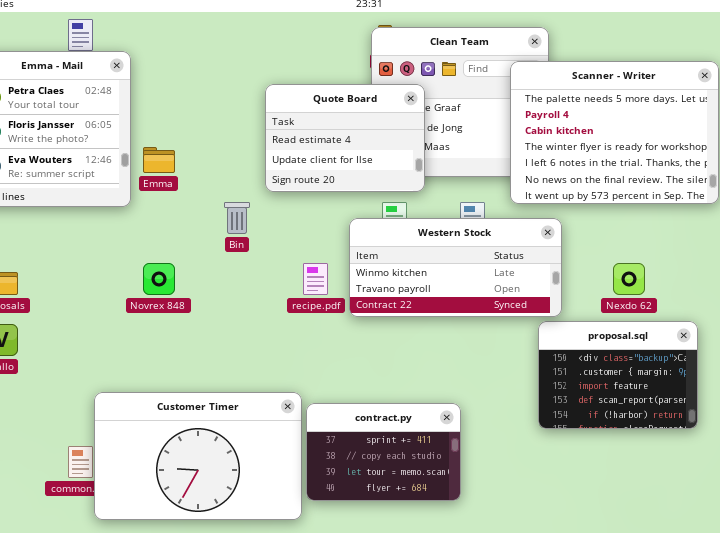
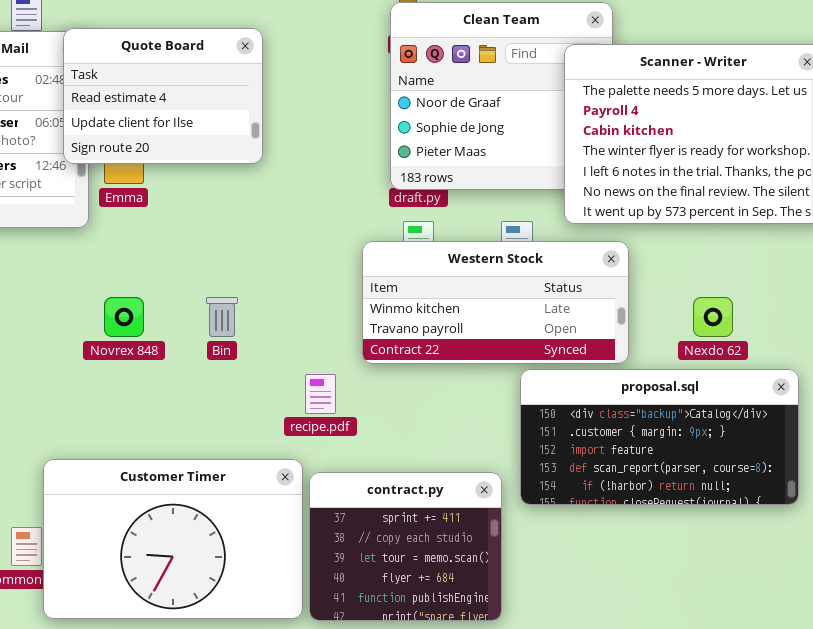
Quote Board: [265,84,425,192] -> [63,28,263,164], moved
Bin: [224,202,250,234] -> [206,297,238,337], moved
recipe.pdf: [303,263,328,295] -> [305,374,336,414], moved
proposal.sql: [538,321,698,429] -> [520,369,799,505], resized
contract.py: [306,403,461,501] -> [309,472,502,621], resized

